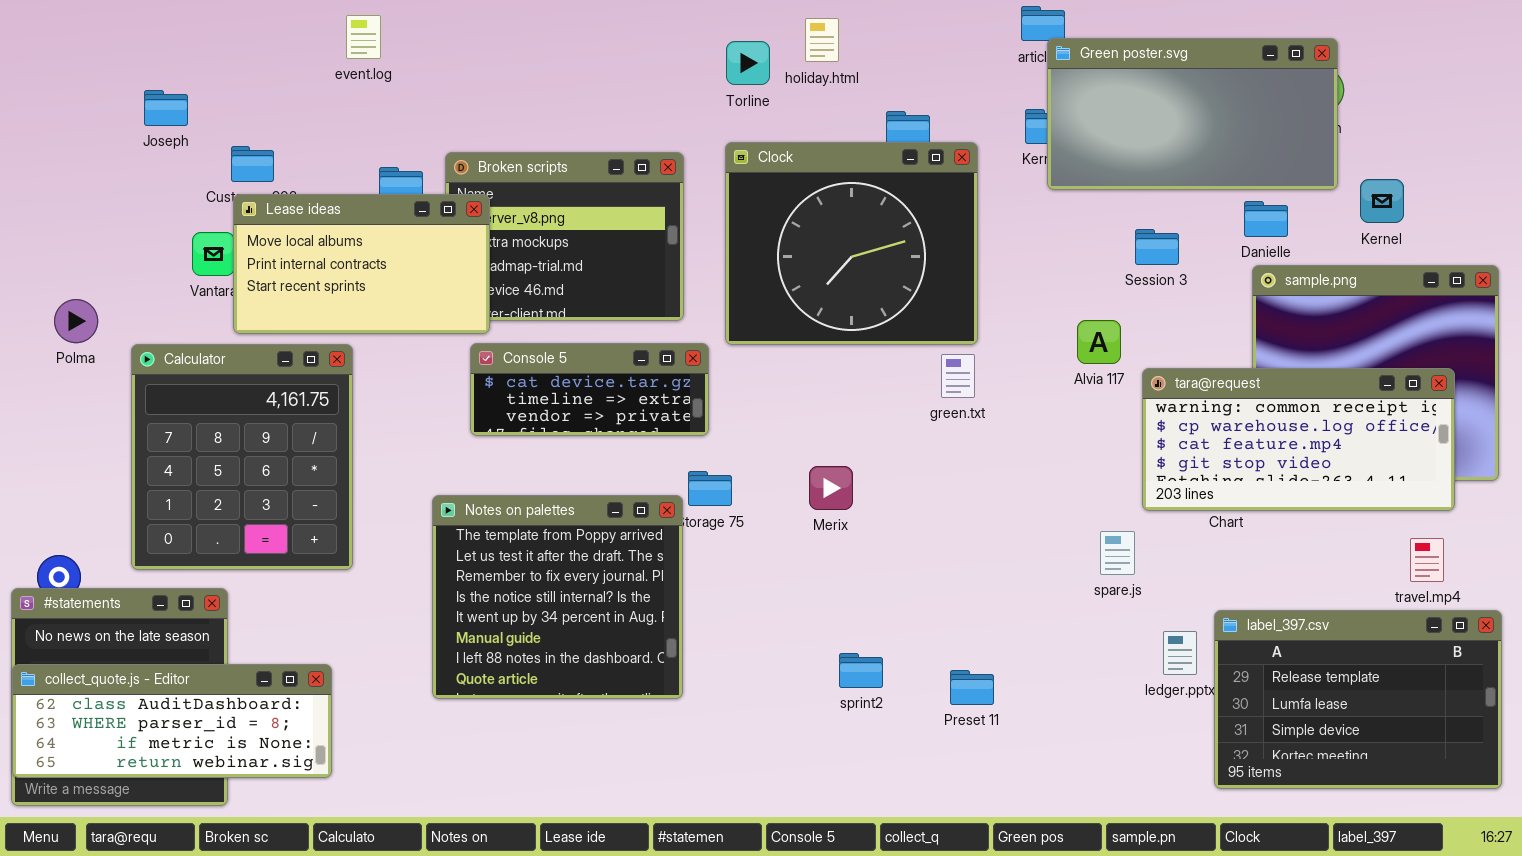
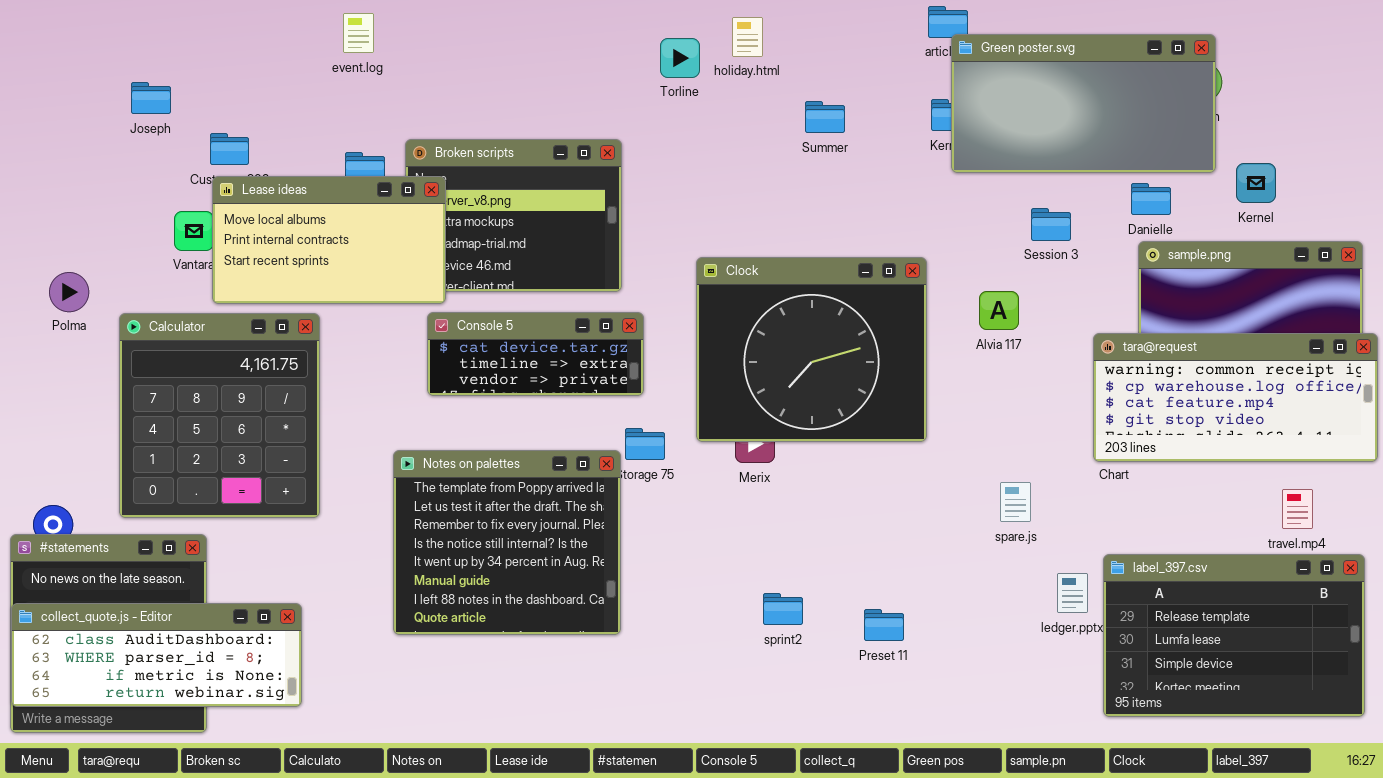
event.log: [346,15,381,59] -> [343,13,374,53], moved
Clock: [725,142,978,345] -> [696,257,927,442], moved
tara@request: [1142,368,1455,511] -> [1093,333,1378,462], moved

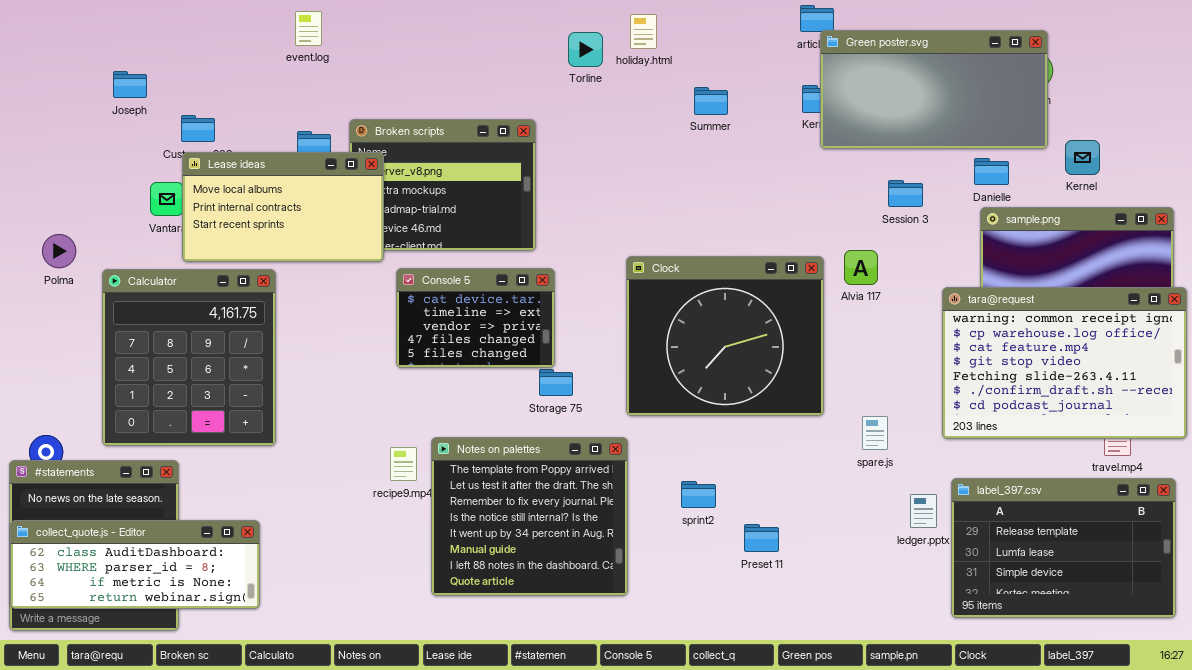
Clock: [696,257,927,442] -> [626,256,824,416], moved
Console 5: [427,312,644,396] -> [396,268,555,368], resized
tara@request: [1093,333,1378,462] -> [942,287,1187,439], resized
Notes on palettes: [393,450,621,635] -> [431,437,628,596], moved
sprint2: [763,593,803,625] -> [681,481,716,508], moved

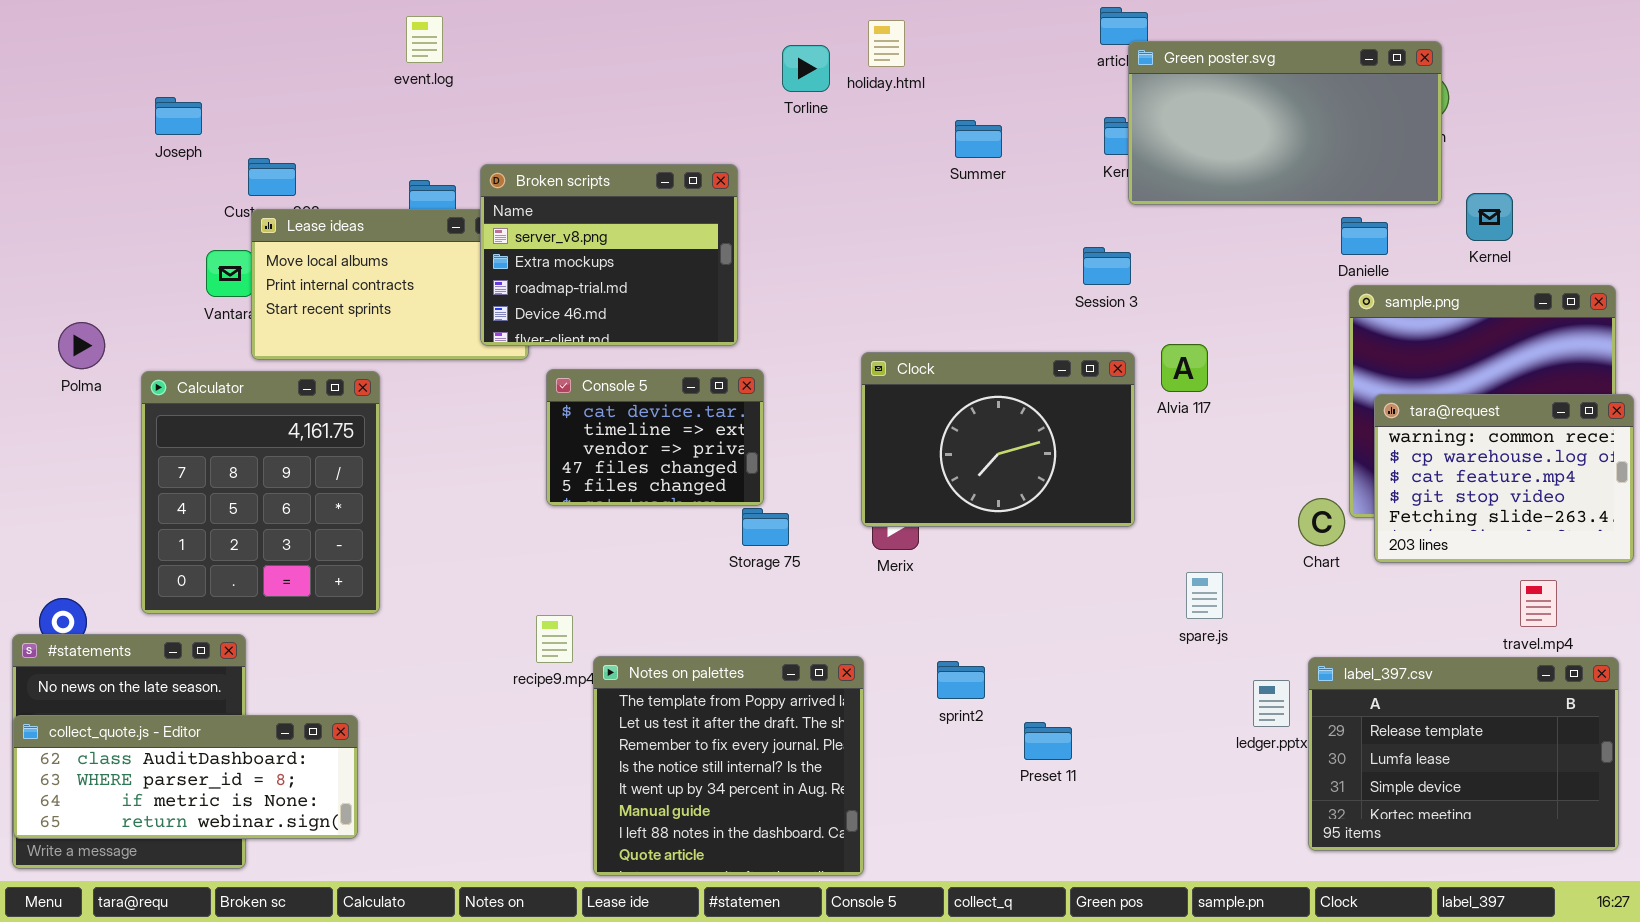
Broken scripts: [349,119,536,251] -> [480,164,738,346], raised
Session 3: [888,180,923,207] -> [1083,247,1131,285], moved
Clock: [626,256,824,416] -> [861,352,1135,527], resized
tara@request: [942,287,1187,439] -> [1374,394,1634,563], resized
Notes on palettes: [431,437,628,596] -> [593,656,864,876], moved

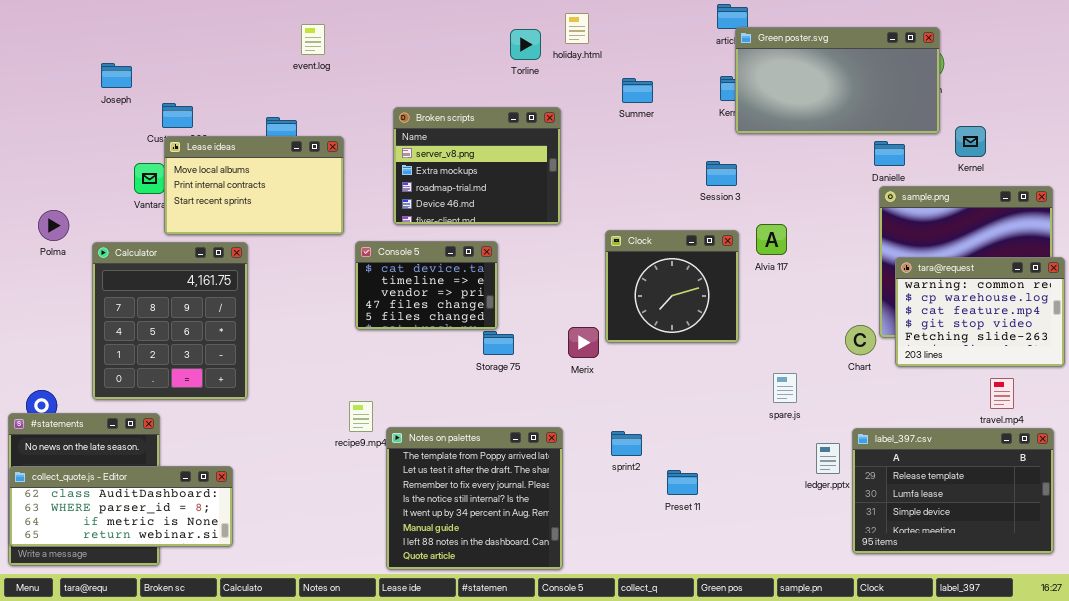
event.log: [406,16,443,63] -> [301,24,325,55], moved
Broken scripts: [480,164,738,346] -> [393,107,561,225], moved
Clock: [861,352,1135,527] -> [605,230,739,343], resized

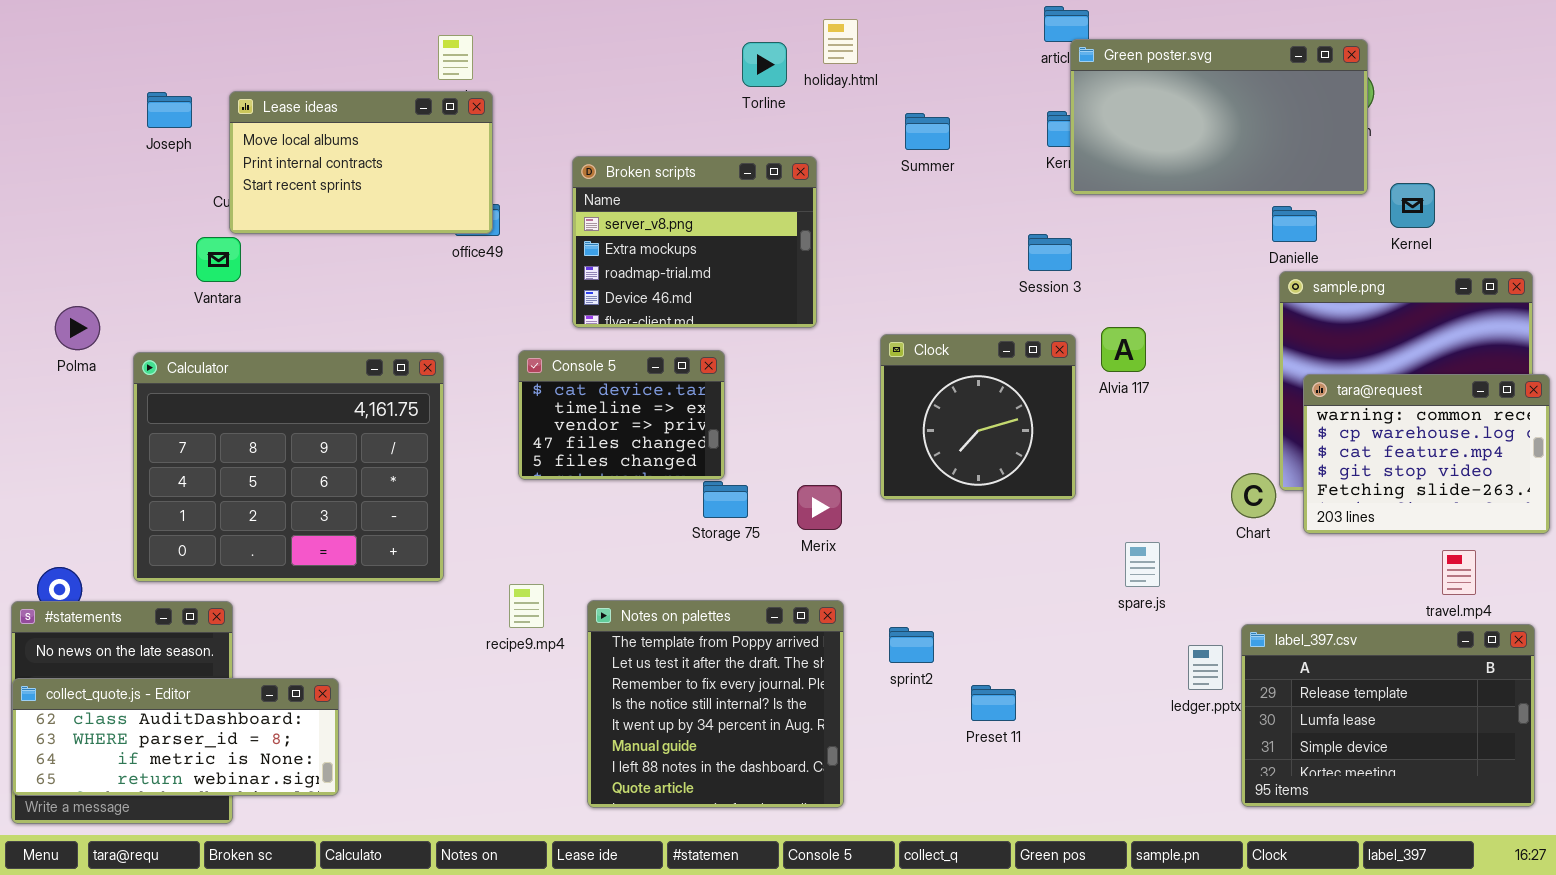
Lease ideas: [164,136,344,235] -> [229,91,493,234], moved
Calculator: [92,242,248,400] -> [133,352,444,582], resized
Merix: [568,327,599,358] -> [797,485,842,530], moved
Notes on palettes: [386,427,563,570] -> [587,600,844,808], moved

